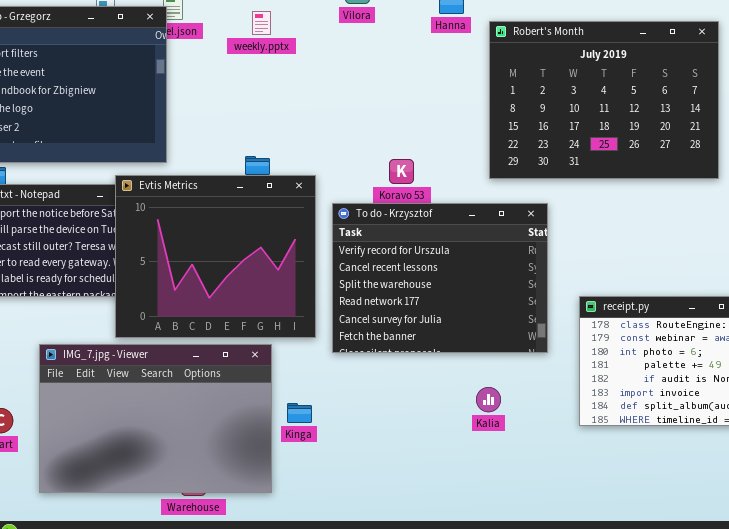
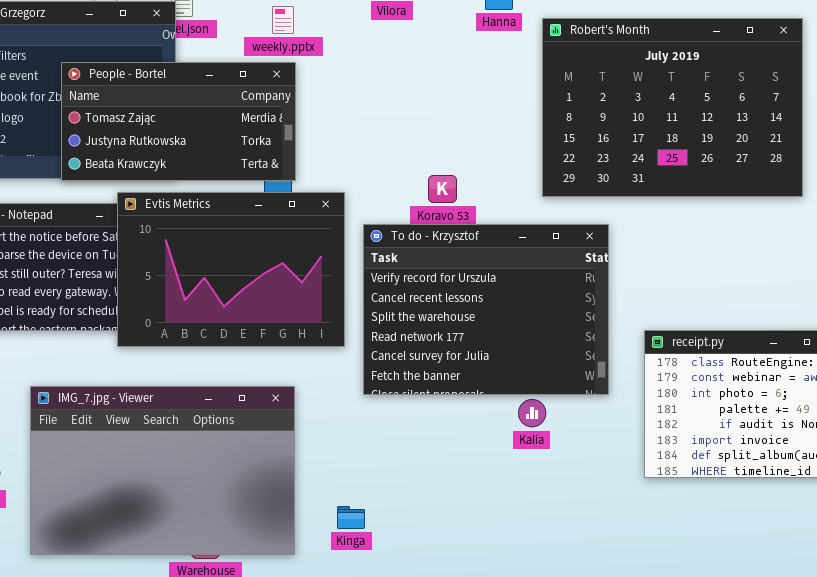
People - Bortel: none -> [61,62,296,181], opened
Evtis Metrics: [115,175,316,338] -> [117,192,345,347], resized
Kalia: [476,387,501,412] -> [518,399,546,427], moved
Kinga: [287,403,312,423] -> [337,506,365,529], moved

